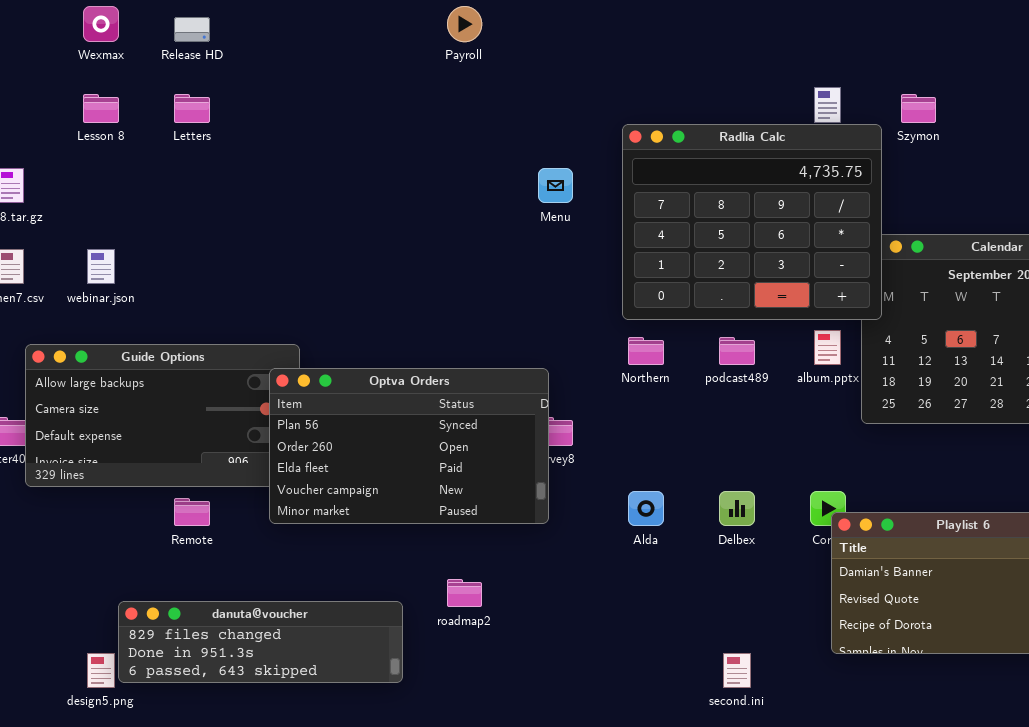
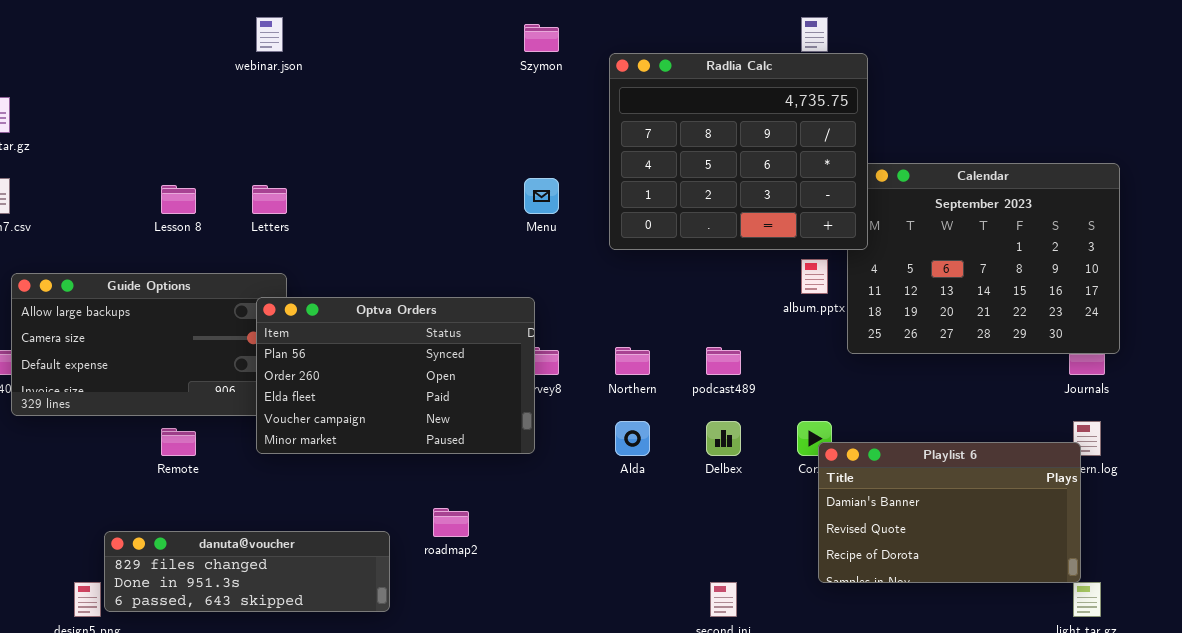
Lesson 8: [83,94,119,123] -> [161,185,196,214], moved
Letters: [174,94,210,123] -> [252,185,287,214], moved
Szymon: [901,94,936,123] -> [524,24,559,52], moved
Menu: [538,168,573,203] -> [524,178,559,214], moved
webinar.json: [87,249,115,284] -> [256,17,283,52], moved
Northern: [628,337,664,365] -> [615,347,650,375], moved
podcast489: [719,337,755,365] -> [706,347,741,375], moved

